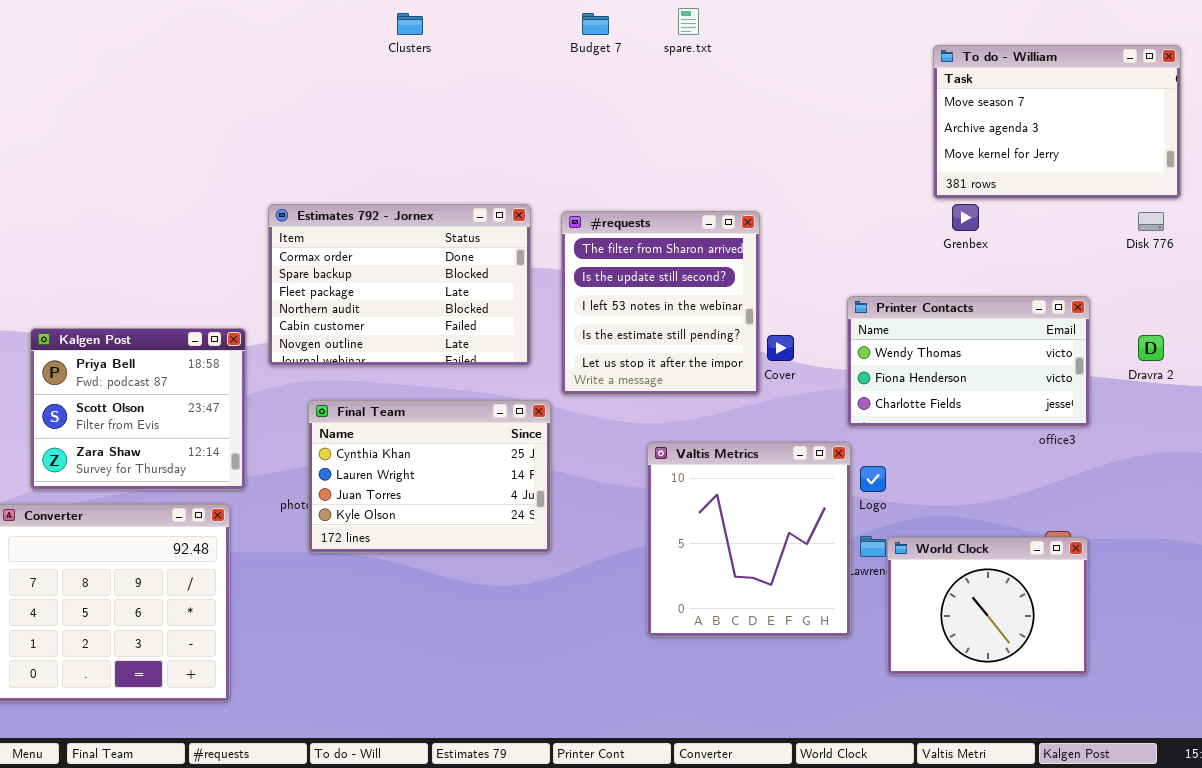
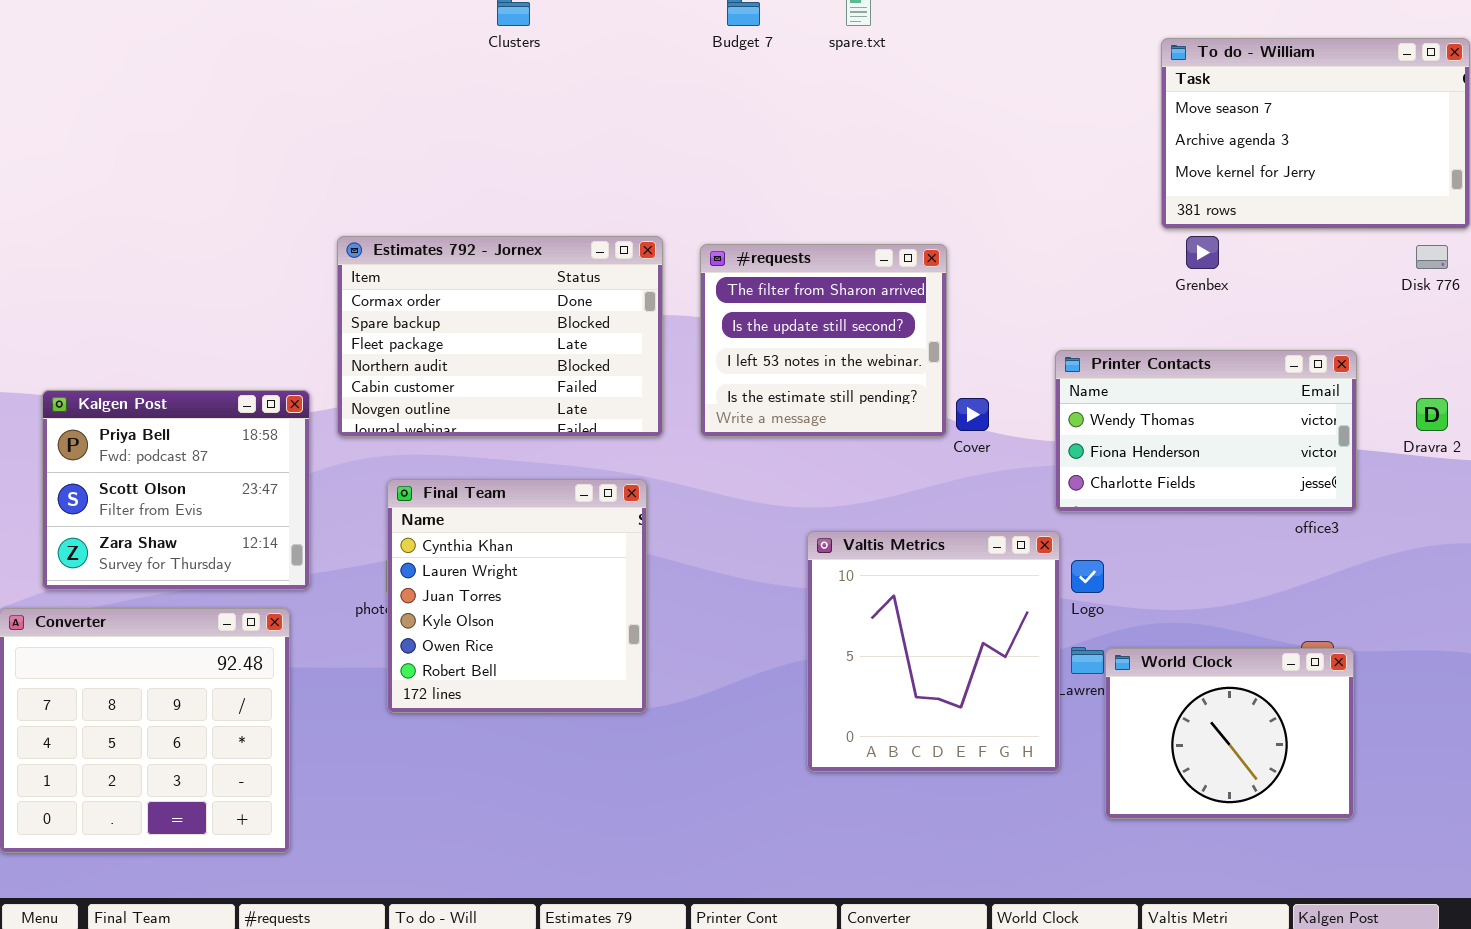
#requests: [561,211,760,395] -> [700,244,947,437], resized
Final Team: [308,400,551,553] -> [387,479,647,713], resized

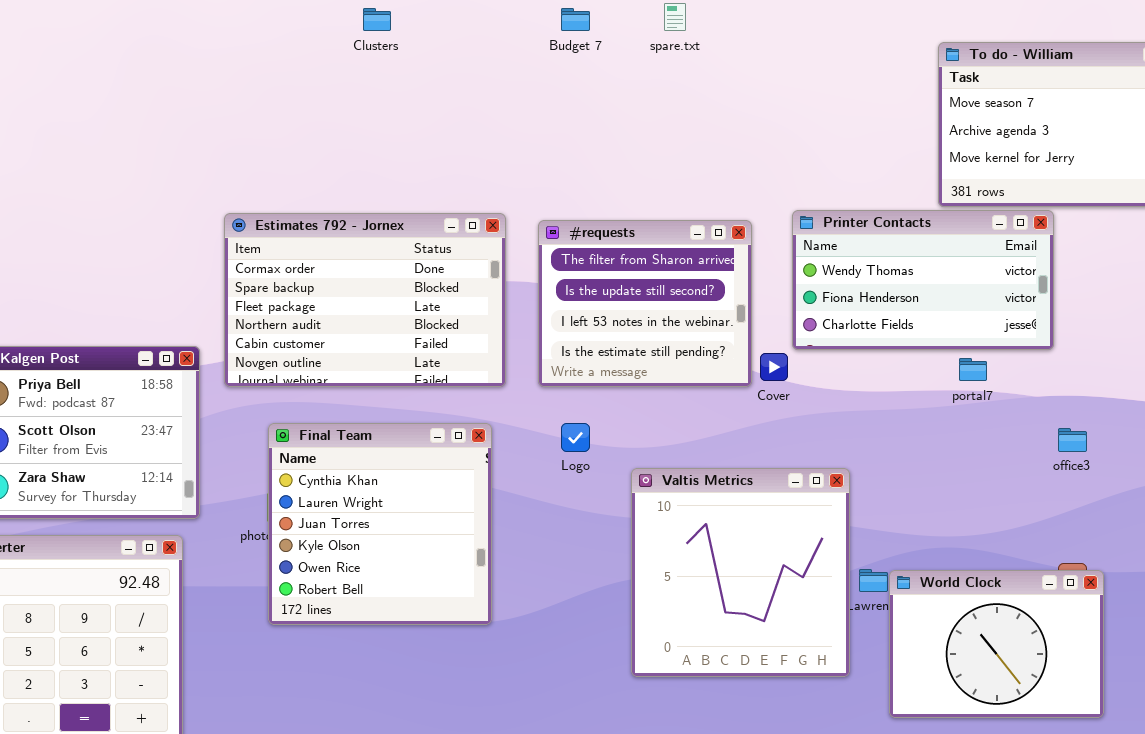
Printer Contacts: [1055,350,1357,512] -> [792,210,1054,350], moved
Logo: [1071,560,1104,593] -> [561,423,590,452], moved

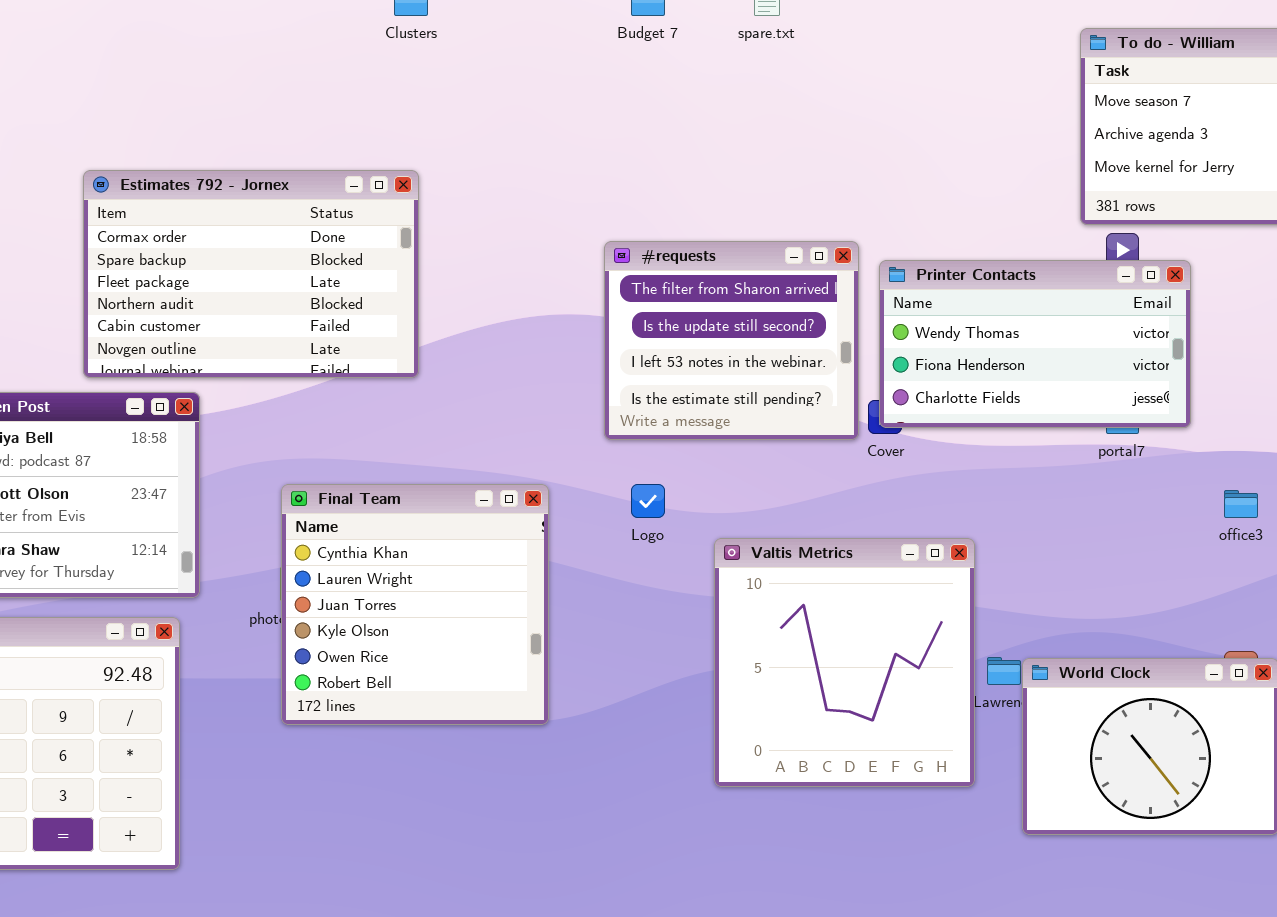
Printer Contacts: [792,210,1054,350] -> [879,260,1191,428], moved
Estimates 792 - Jornex: [224,213,506,387] -> [83,170,419,378], moved

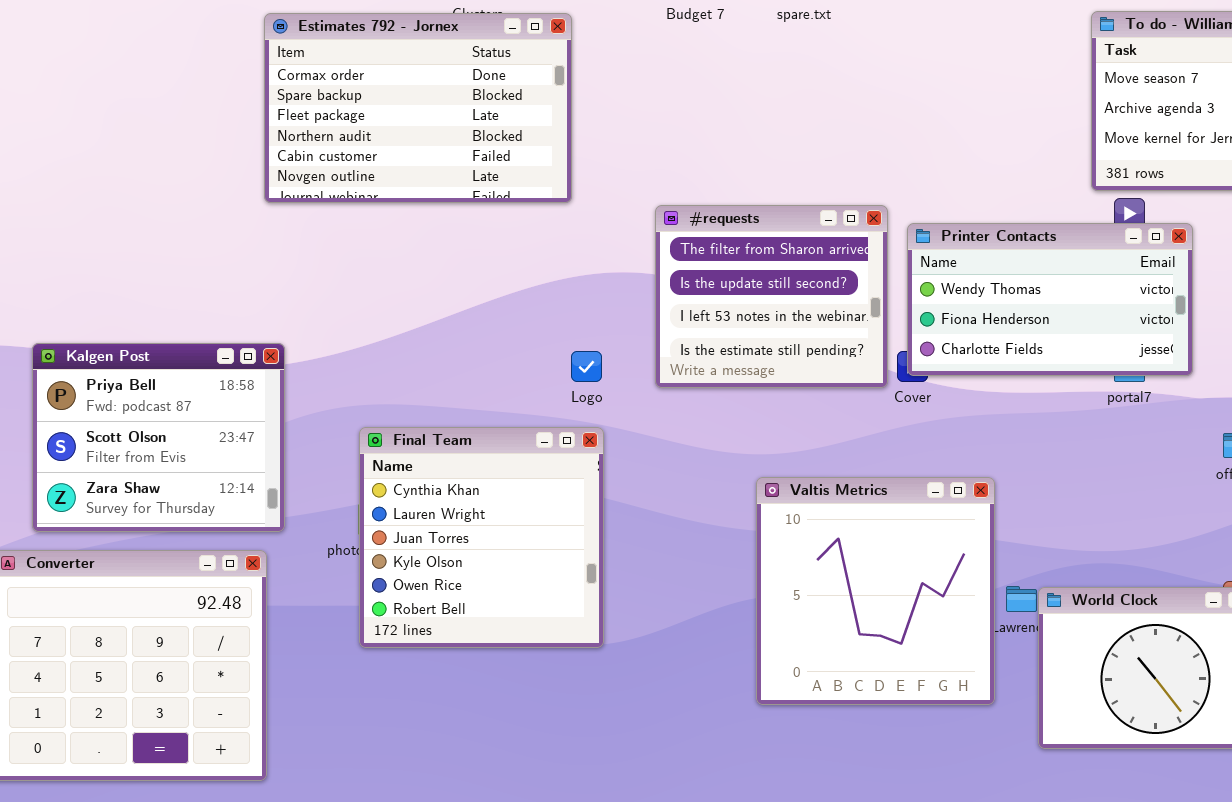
Estimates 792 - Jornex: [83,170,419,378] -> [264,13,572,203], moved
Logo: [631,484,665,518] -> [571,351,602,382], moved

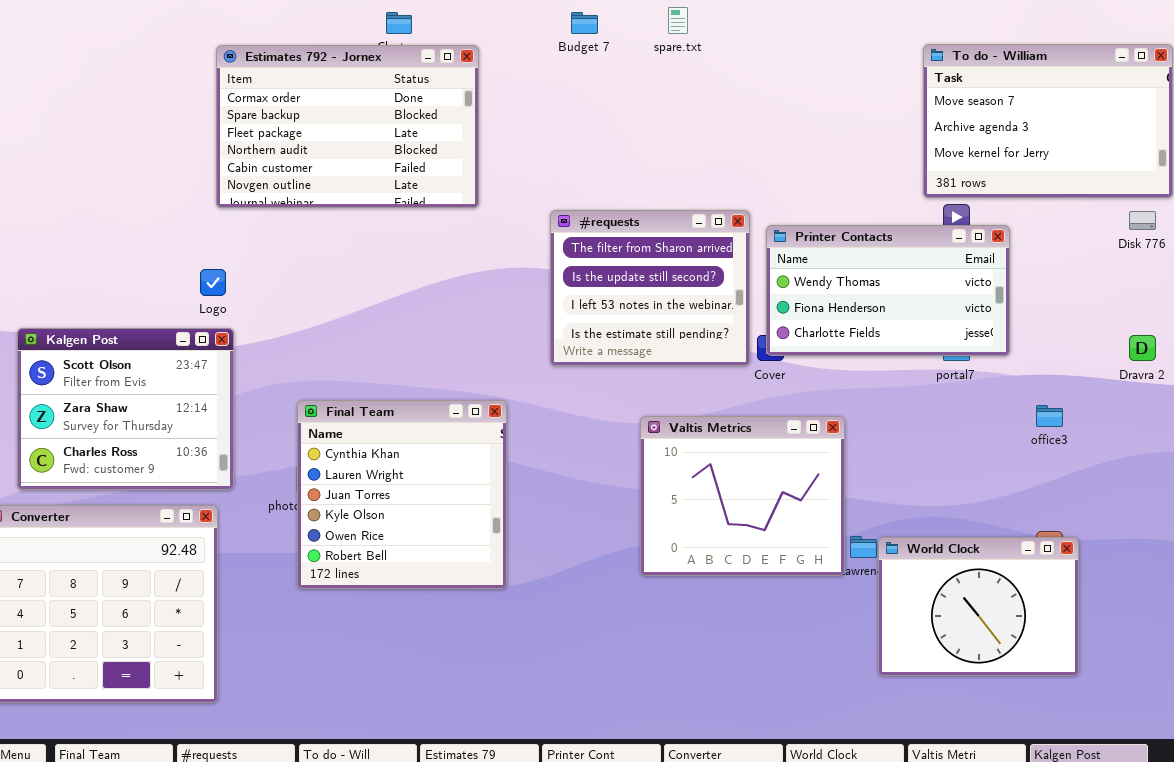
Kalgen Post: [32,343,285,532] -> [17,328,234,490], scrolled down 1 row
Logo: [571,351,602,382] -> [200,269,226,296], moved
Valtis Metrics: [756,477,995,705] -> [640,416,845,576], moved, resized

